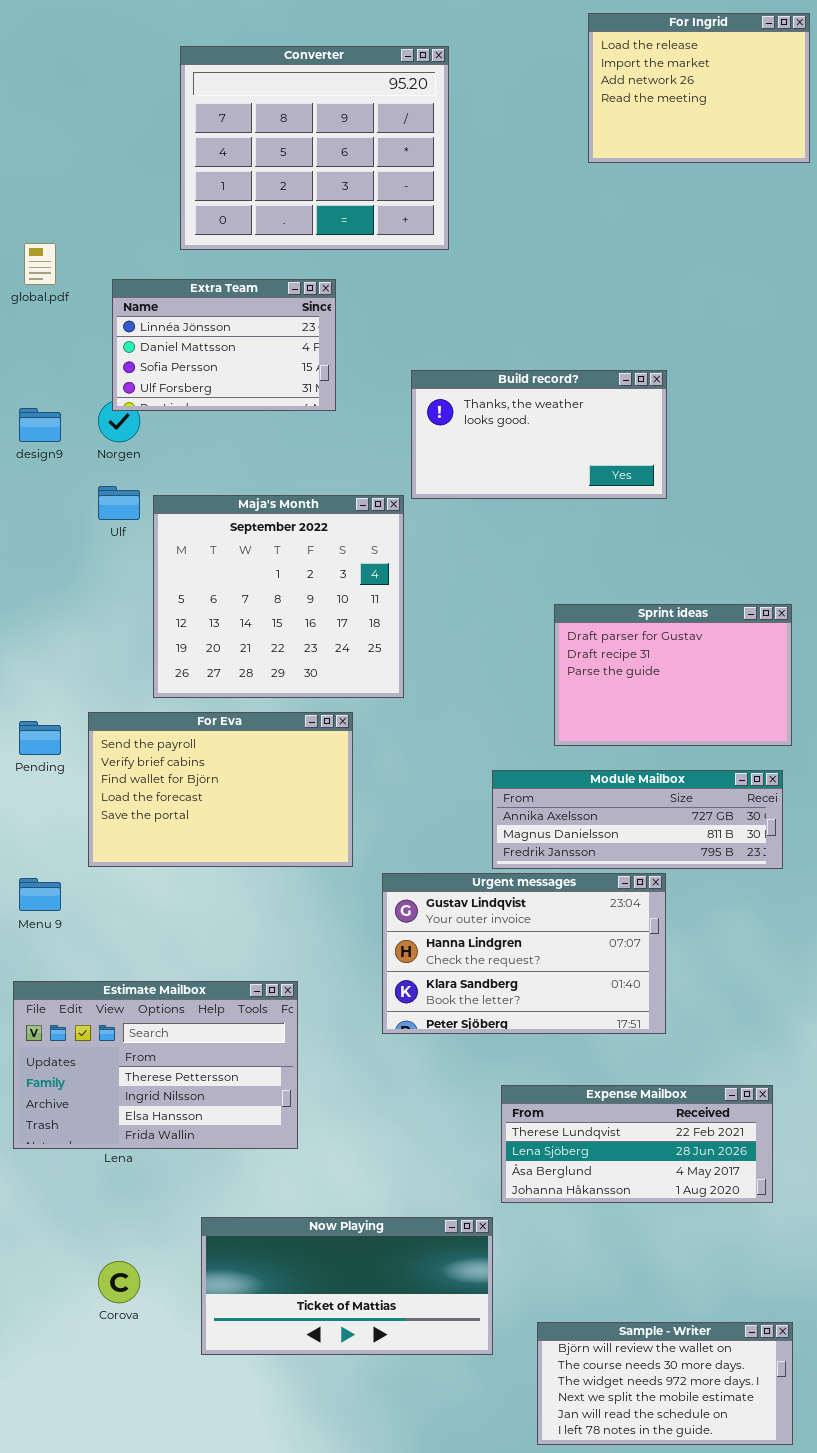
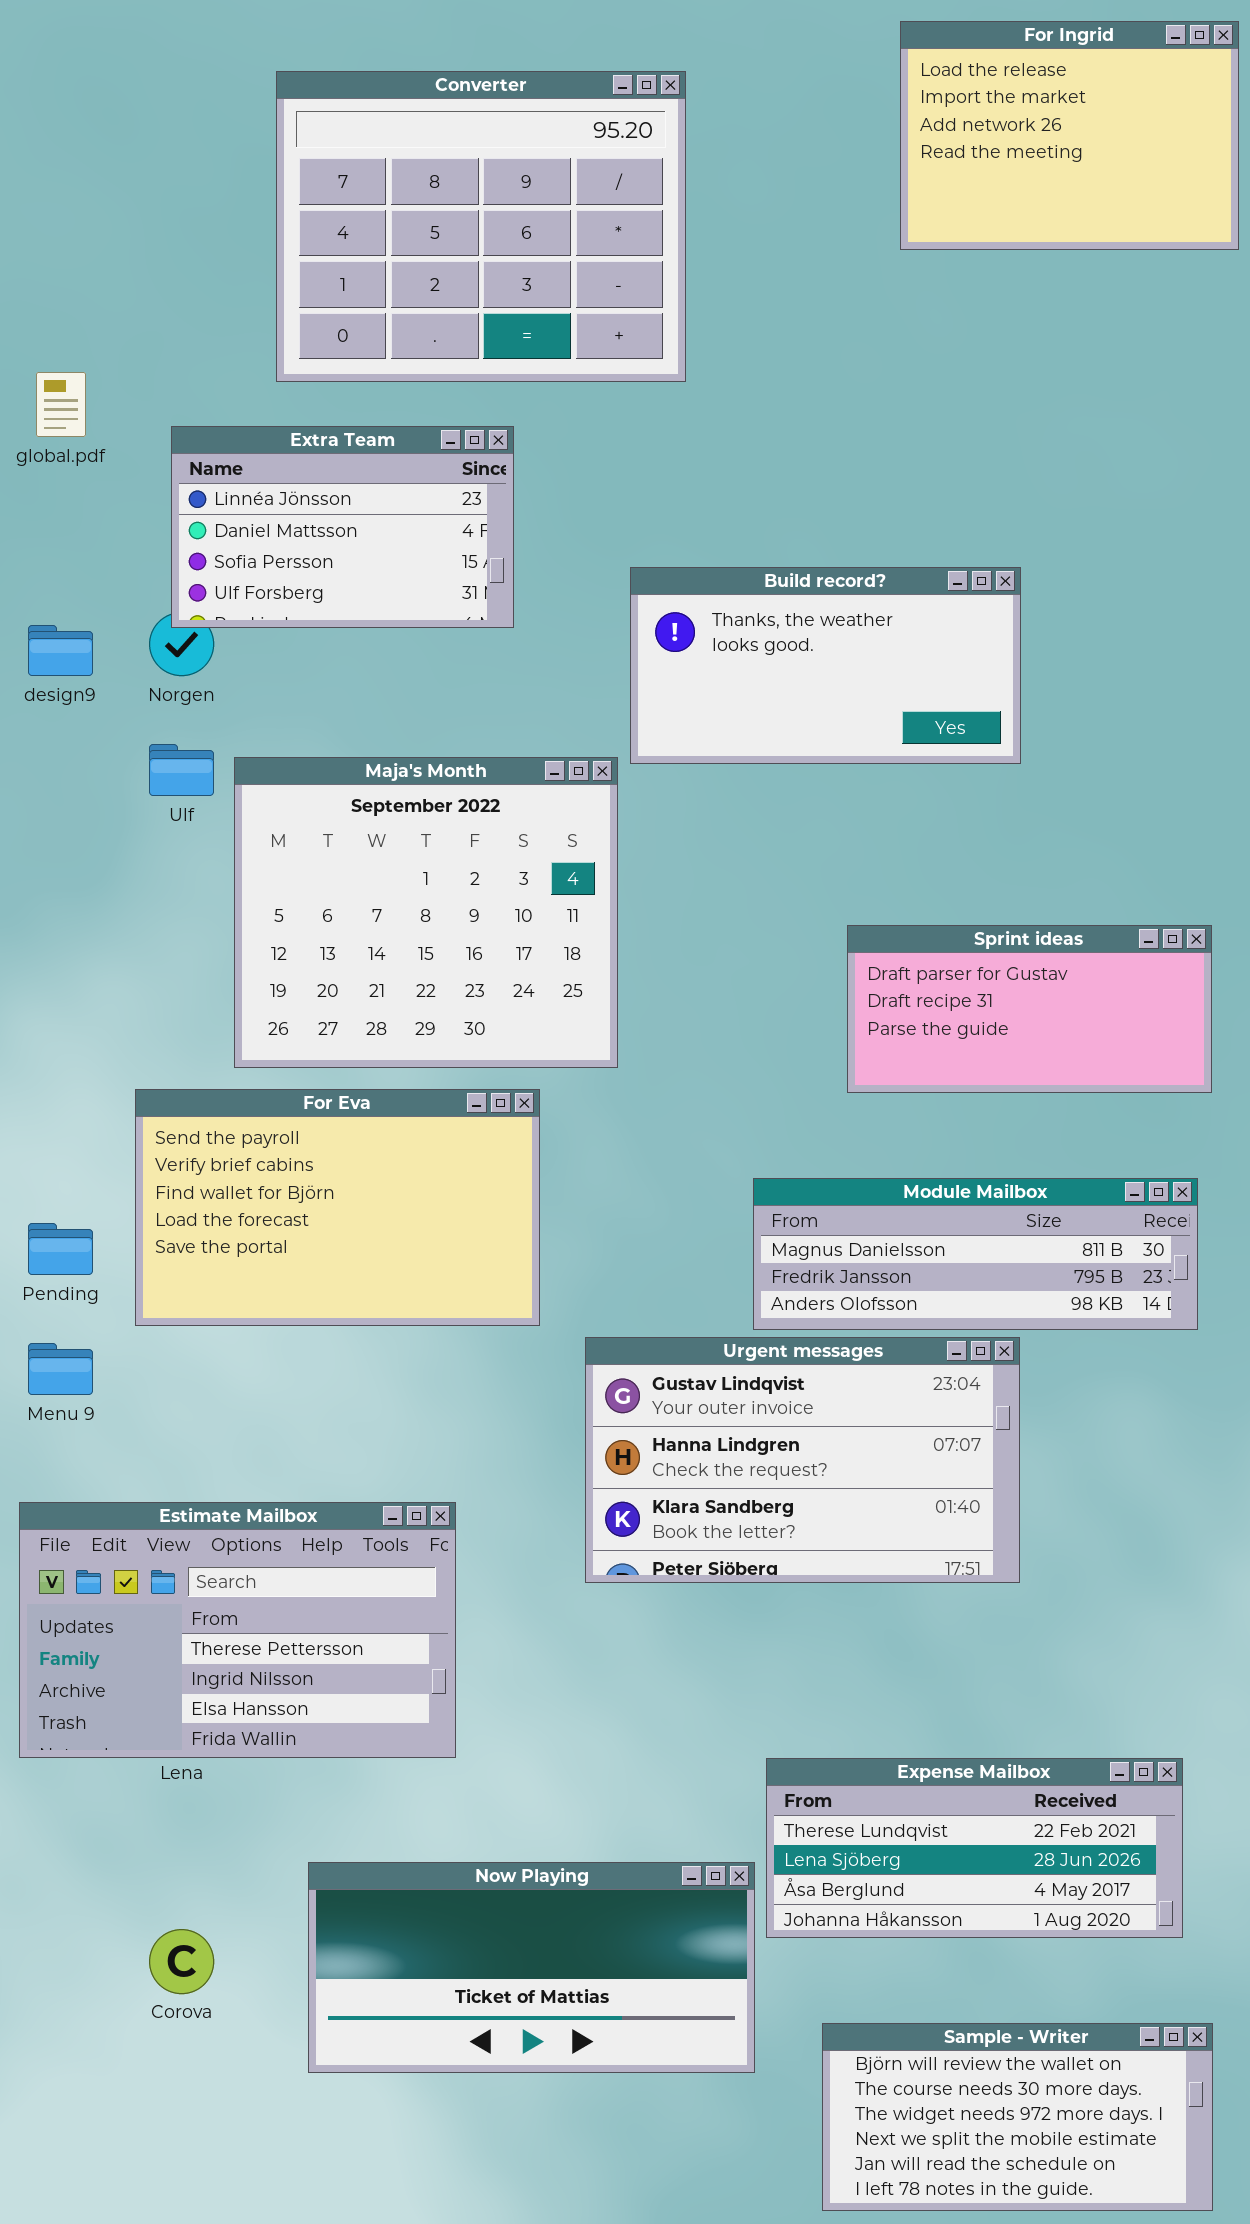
Sprint ideas: [554,604,792,746] -> [847,925,1212,1093], resized
Pending: [19,721,61,755] -> [28,1223,93,1275], moved
Module Mailbox: [492,770,783,869] -> [753,1178,1198,1330], scrolled down 1 row
Expense Mailbox: [501,1085,773,1203] -> [766,1758,1183,1938], moved

